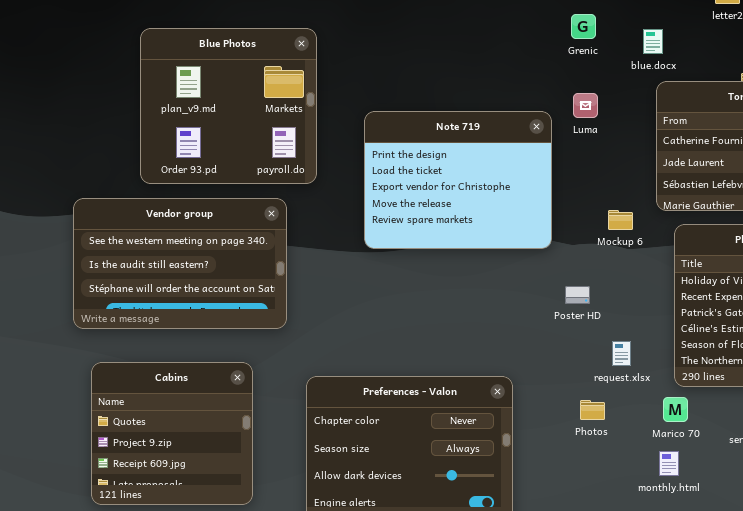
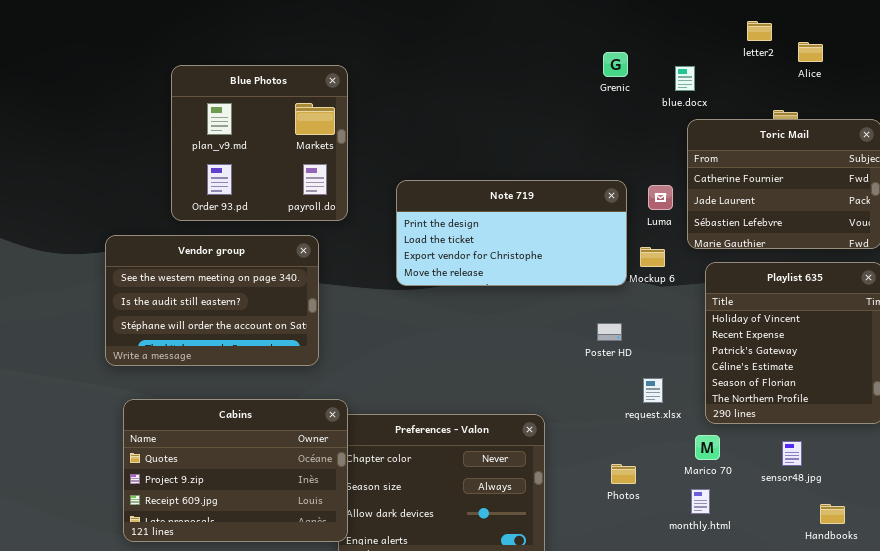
Luma: [573,93,598,118] -> [648,185,673,210], moved
Note 719: [364,111,552,249] -> [396,180,627,286], resized
Cabins: [91,362,253,505] -> [123,399,348,542], resized
Photos: [580,400,605,420] -> [611,464,636,484], moved

